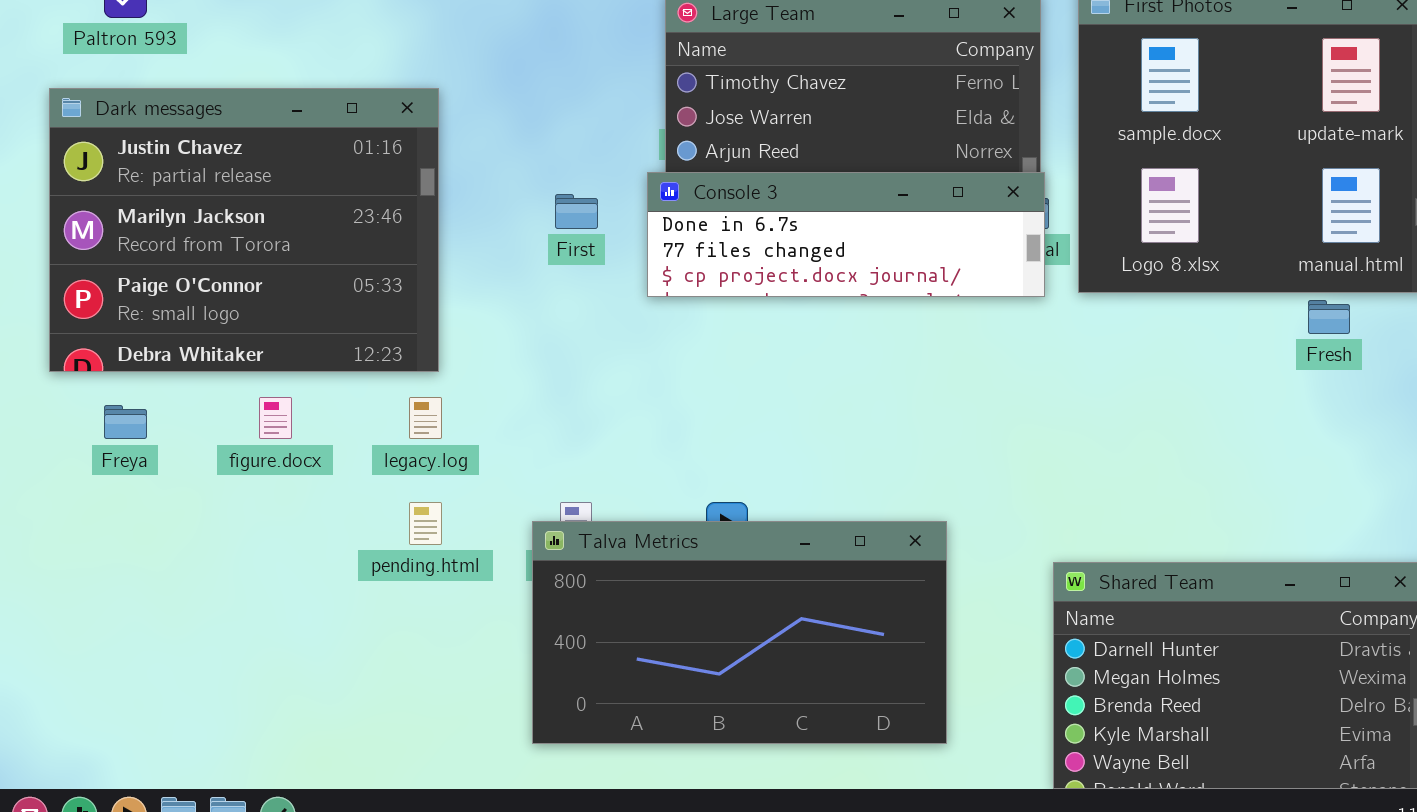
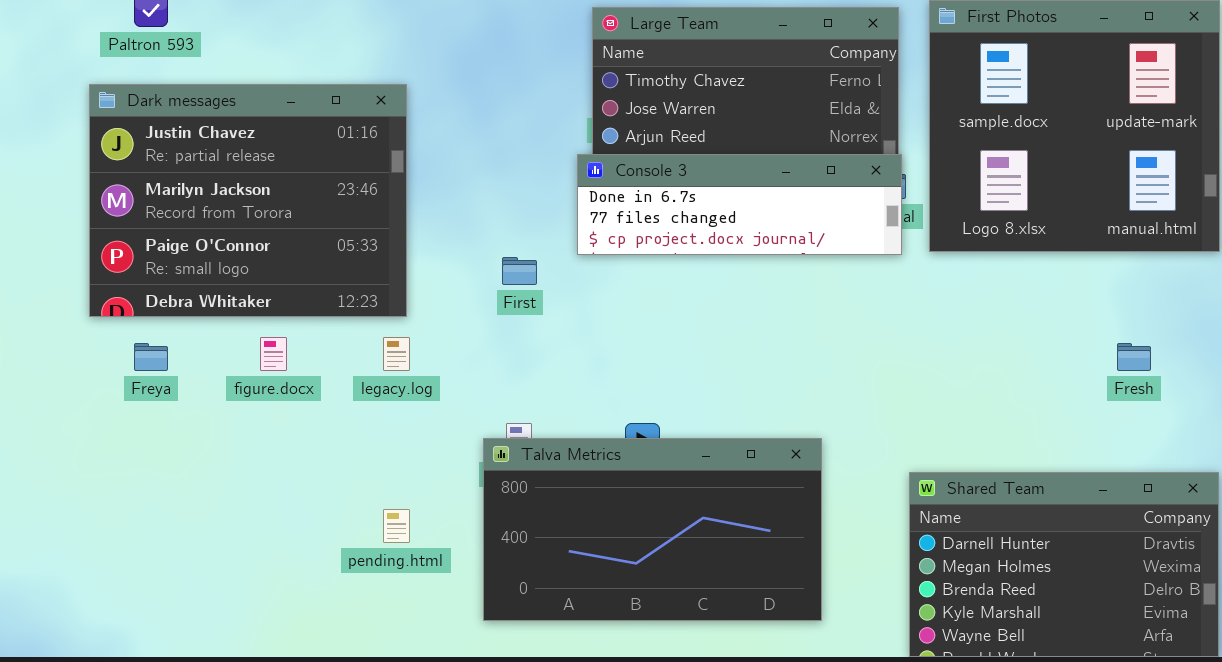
First: [555,194,598,229] -> [502,257,537,285], moved
Fresh: [1308,300,1350,334] -> [1117,343,1151,371], moved
pending.html: [409,502,442,545] -> [383,509,410,543], moved

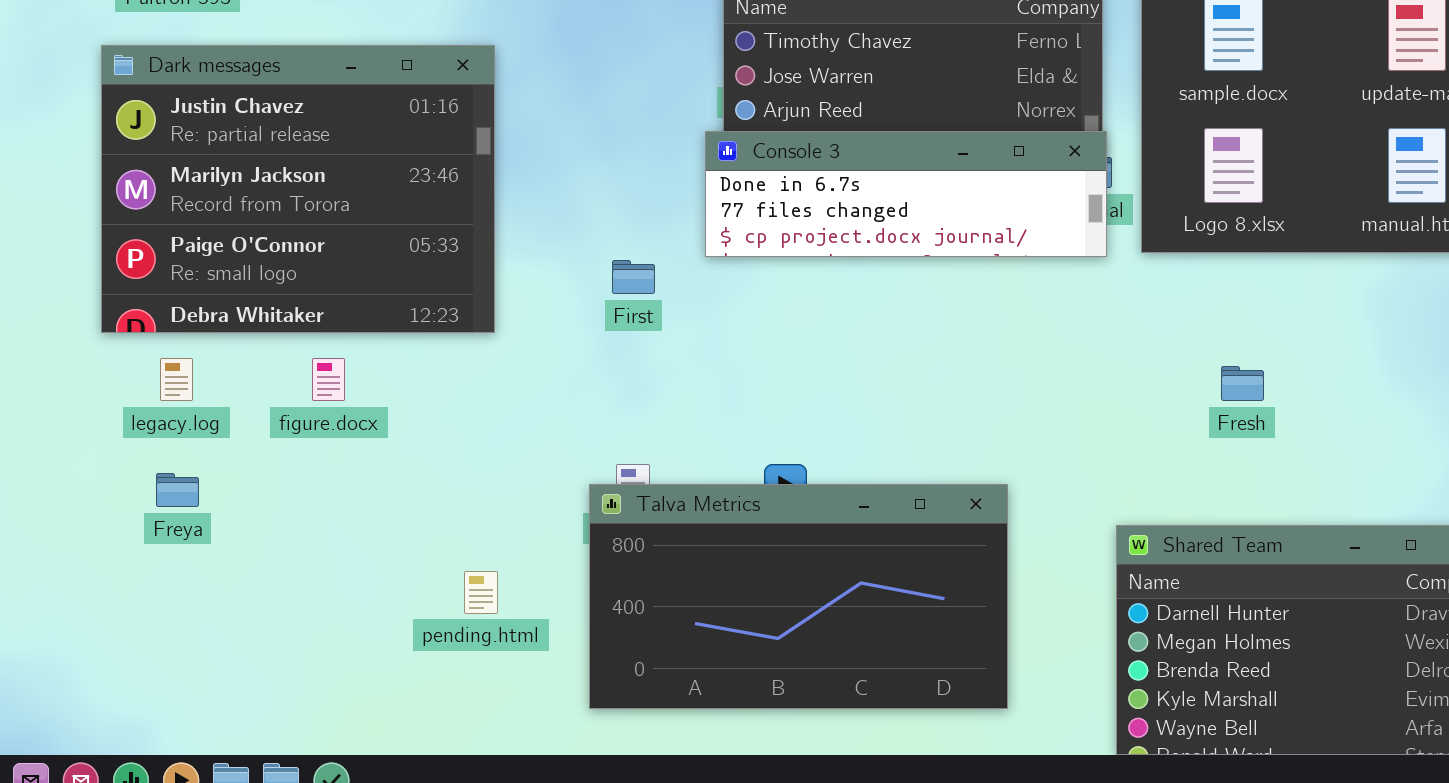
legacy.log: [383,337,410,371] -> [160,358,193,401], moved
Freya: [134,343,168,371] -> [156,473,199,507], moved
Fresh: [1117,343,1151,371] -> [1221,366,1264,401], moved

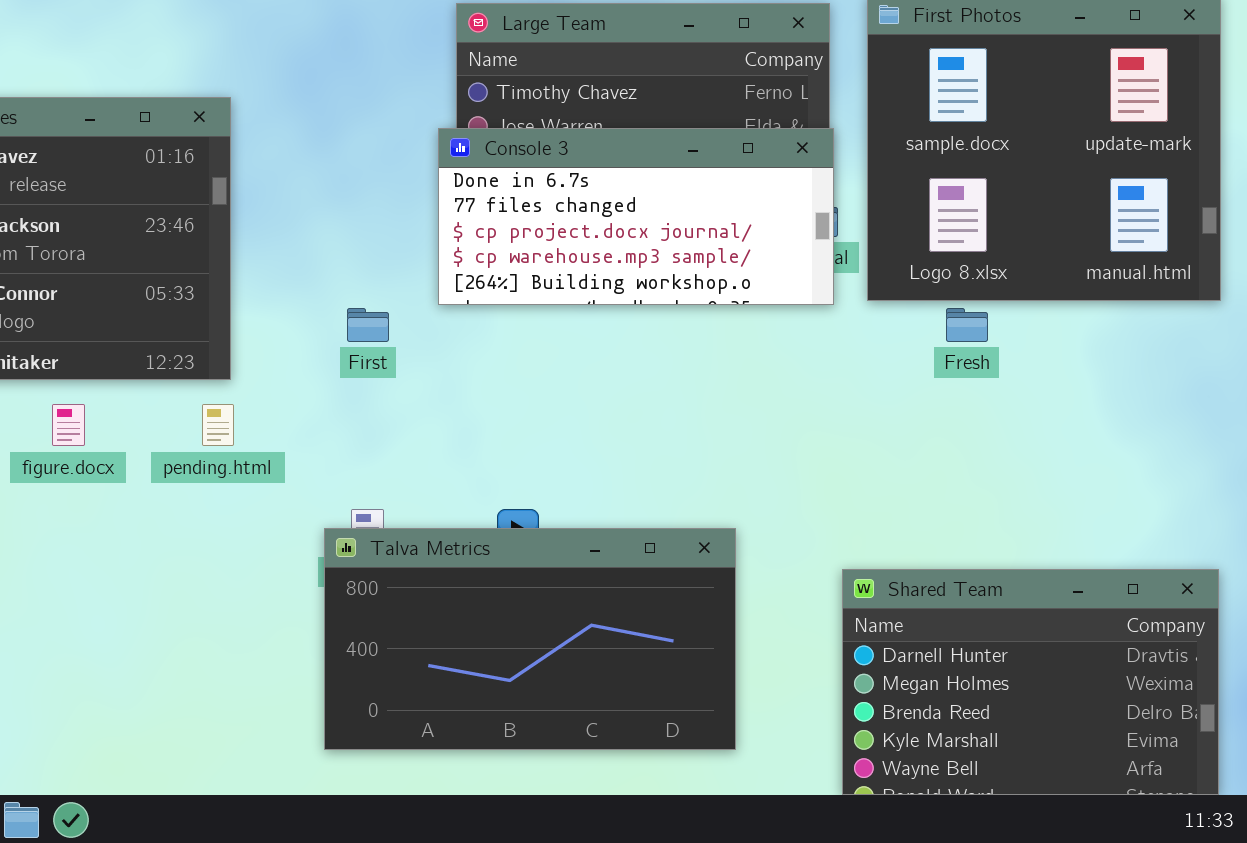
Console 3: [705,131,1107,257] -> [438,128,834,305], resized
Fresh: [1221,366,1264,401] -> [946,308,988,342], moved
pending.html: [464,571,498,614] -> [202,404,234,446], moved

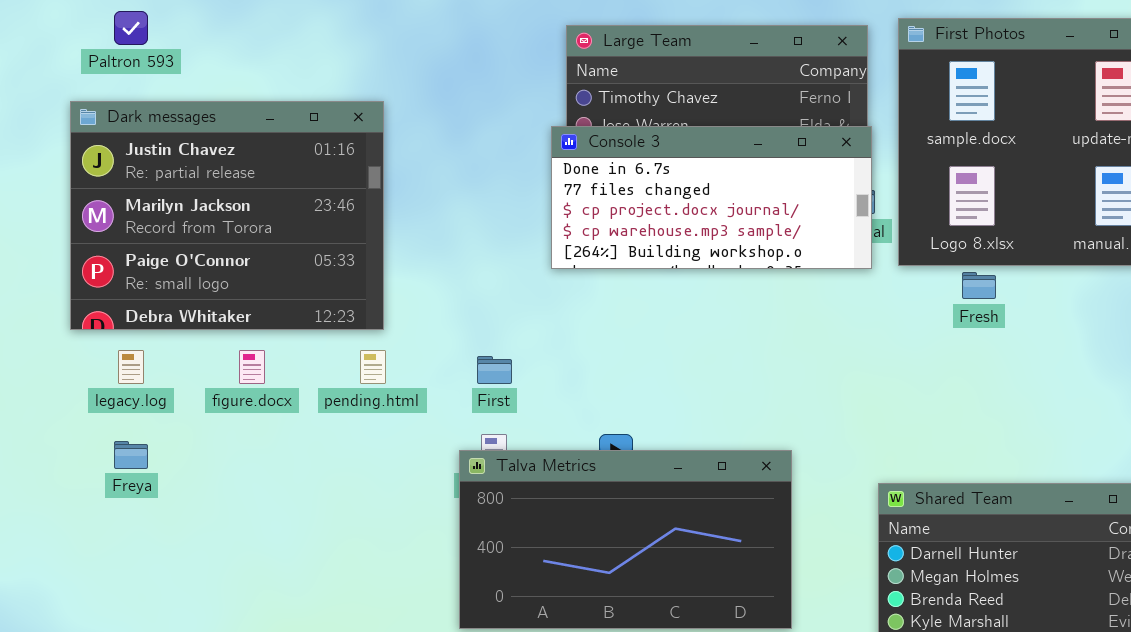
First: [347,308,389,342] -> [477,356,512,384], moved

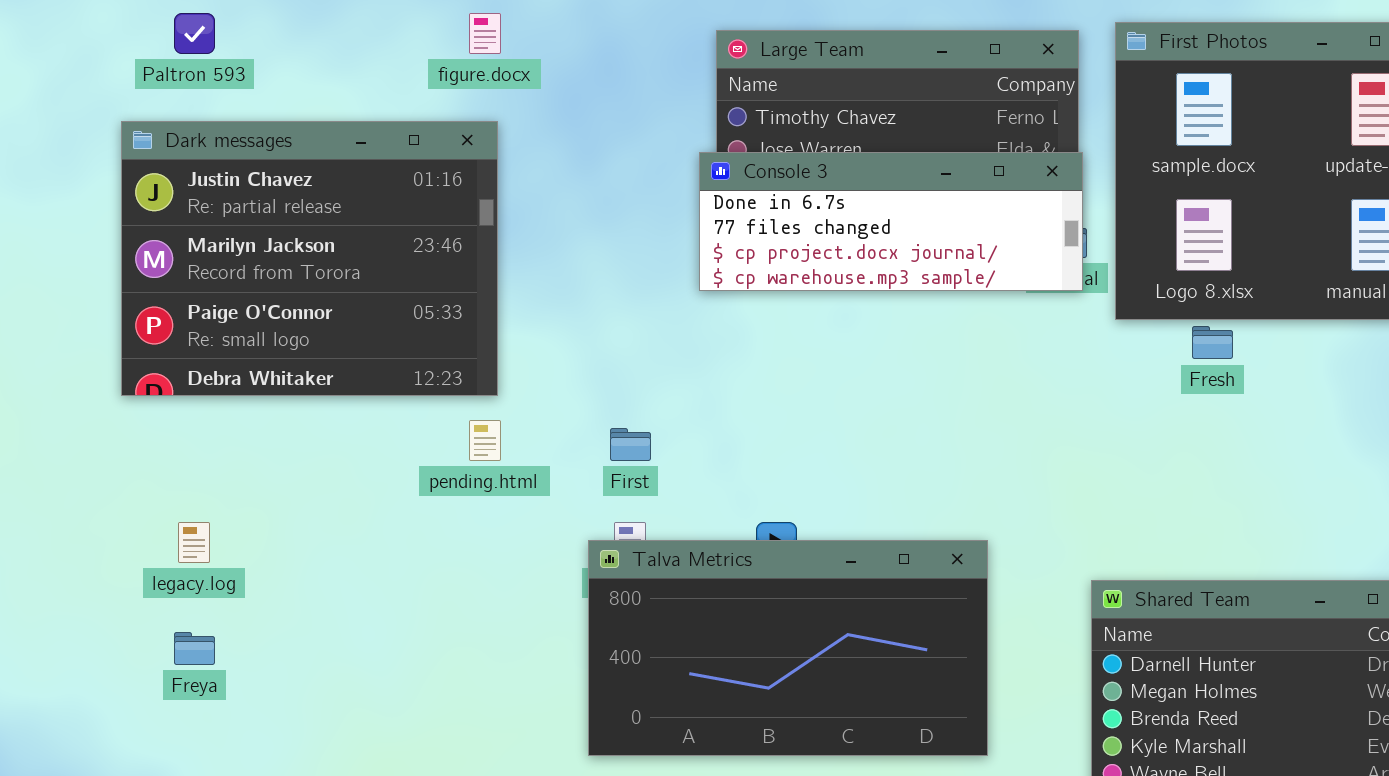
Console 3: [551,126,872,269] -> [699,152,1083,291], resized
legacy.log: [118,350,144,384] -> [178,522,210,563], moved
figure.docx: [239,350,265,384] -> [469,13,501,54], moved
Freya: [114,441,148,469] -> [174,632,215,665], moved

